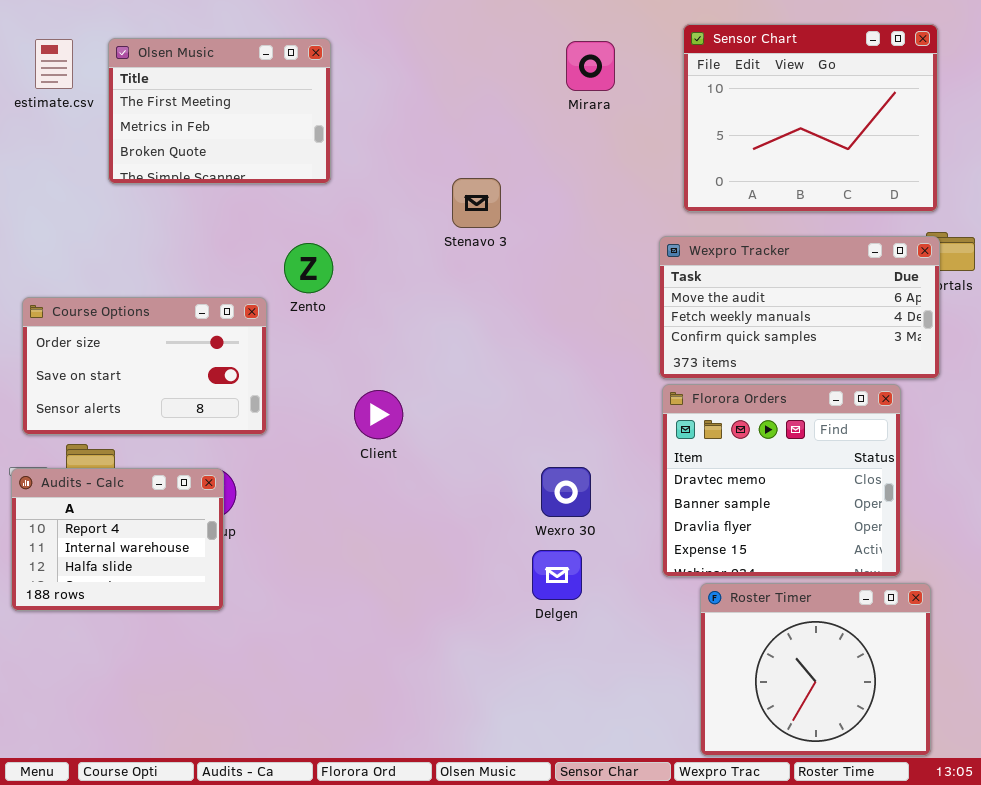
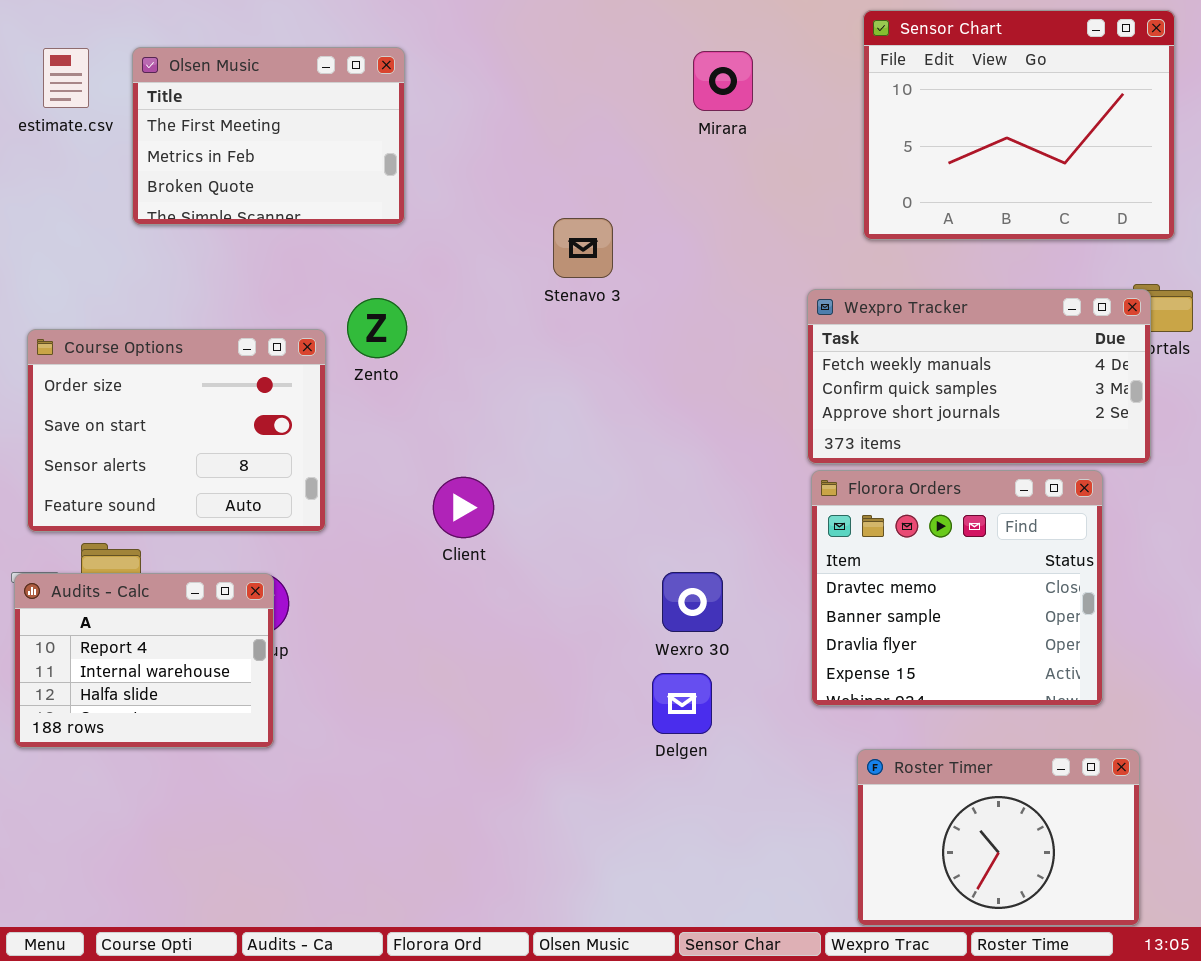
Sensor Chart: [683,24,938,212] -> [863,10,1175,240], moved
Wexpro Tracker: [659,236,940,379] -> [807,289,1151,464], scrolled down 1 row
Course Options: [22,297,267,435] -> [27,329,326,532], resized
Roster Timer: [700,583,931,756] -> [857,749,1140,926], resized

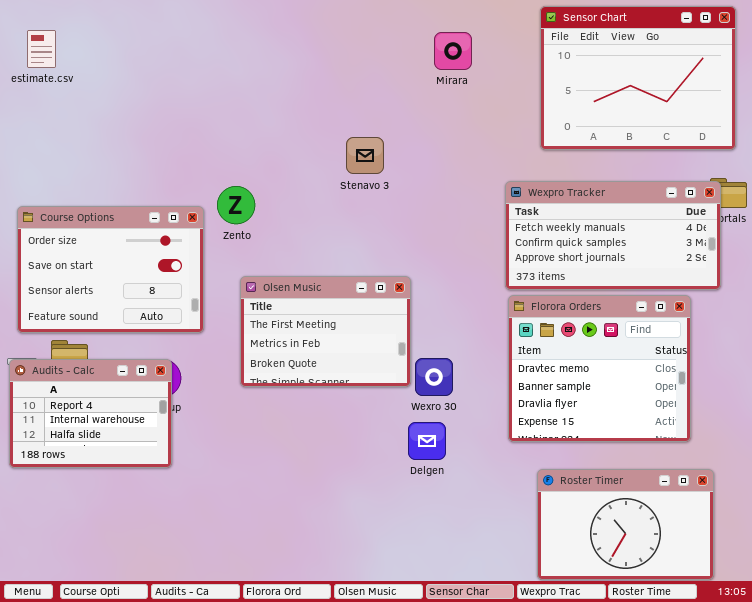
Olsen Music: [132,47,405,225] -> [240,276,411,387], moved

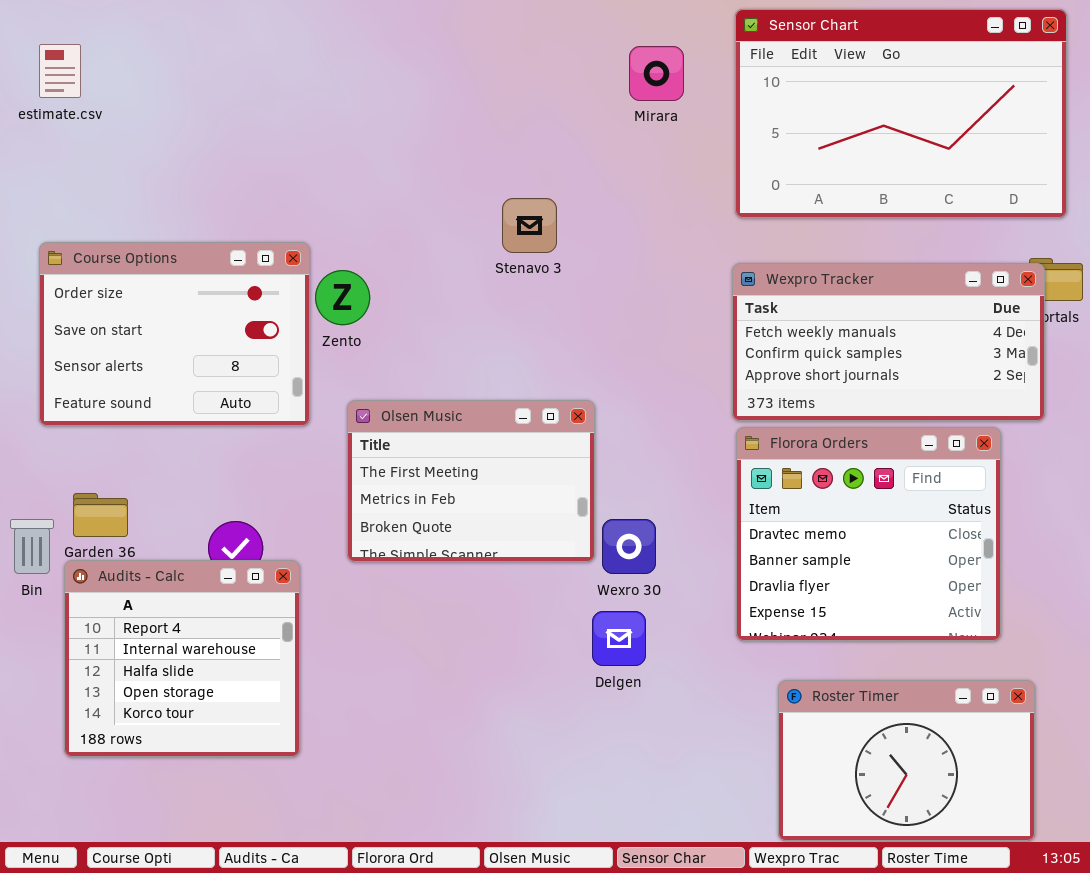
Sensor Chart: [540,6,736,150] -> [735,9,1067,218], resized
Course Options: [17,206,204,333] -> [39,242,310,426], moved
Audits - Calc: [9,359,172,468] -> [64,560,300,757], moved, resized

